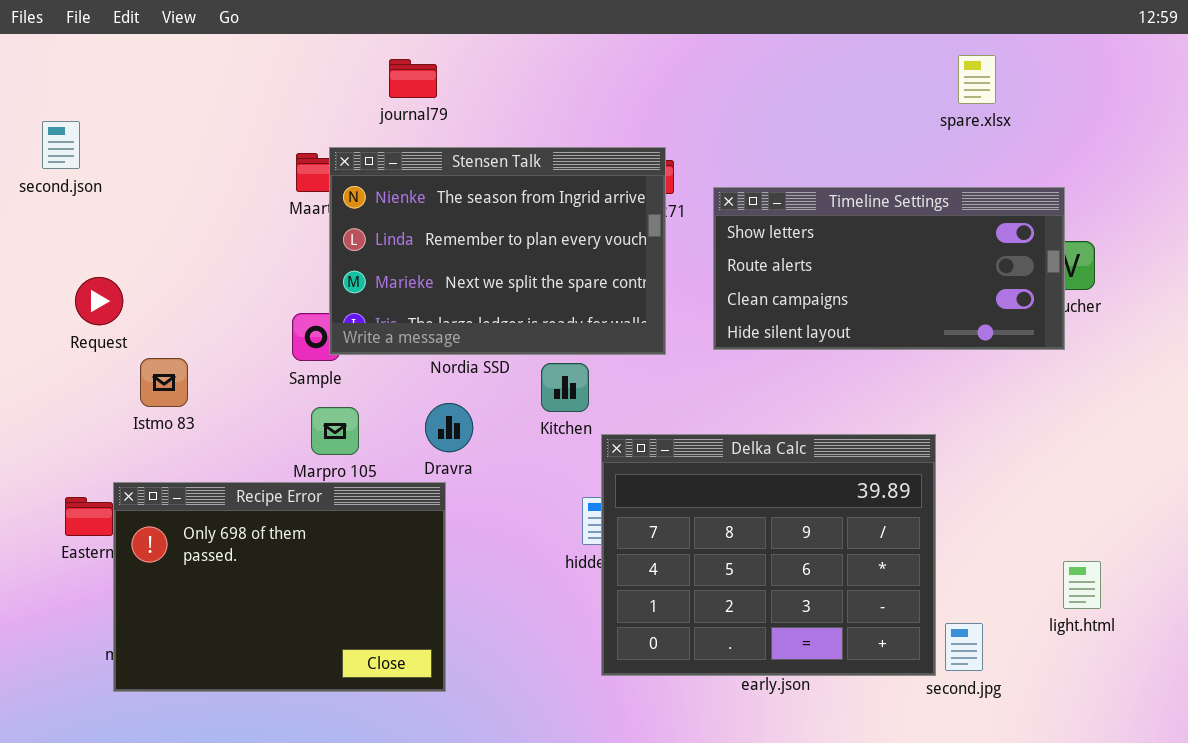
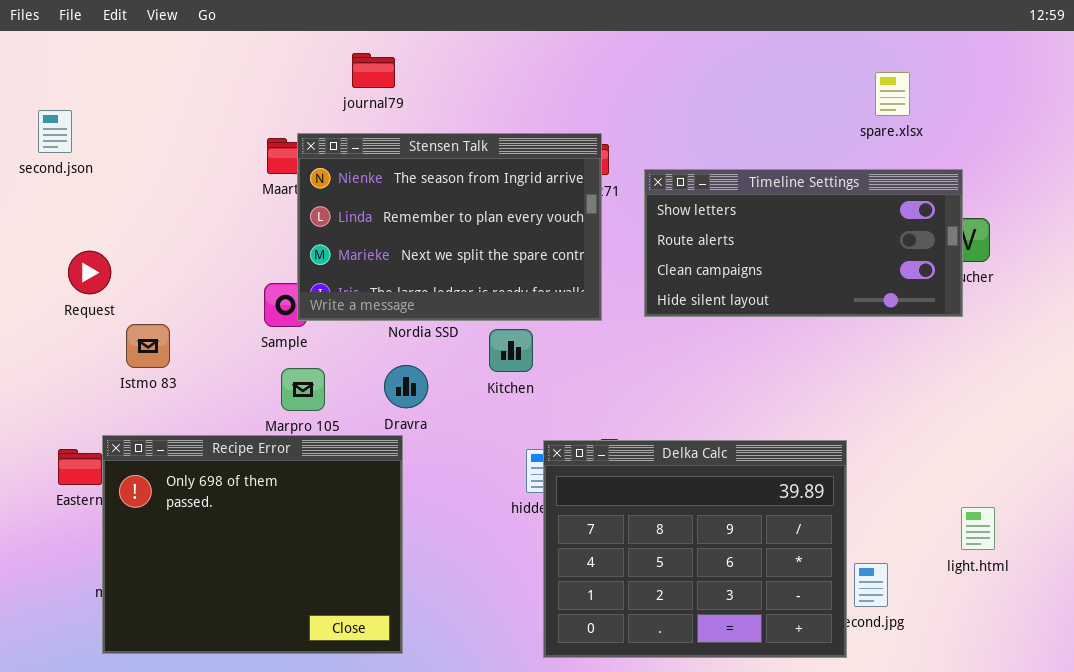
spare.xlsx: [958,55,996,104] -> [875,72,910,116], moved
Delka Calc: [601,434,936,676] -> [543,440,847,658], moved
Recipe Error: [113,482,446,692] -> [102,435,403,654], resized

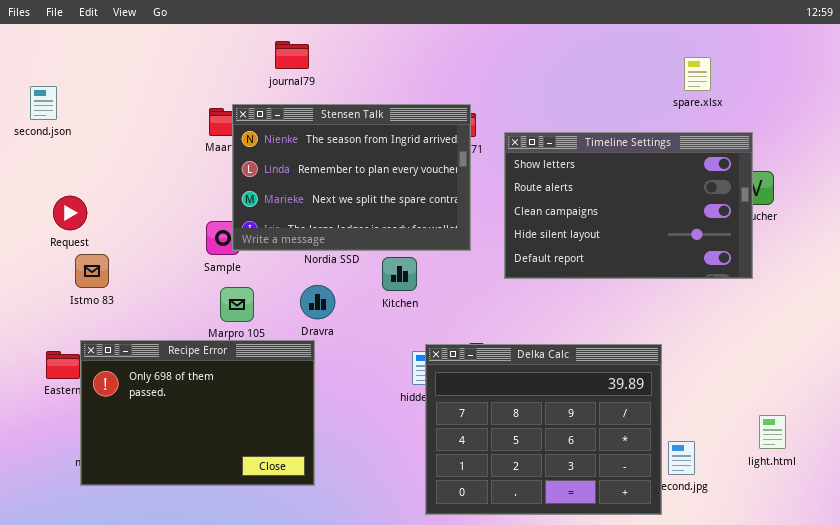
Timeline Settings: [644,169,963,317] -> [504,132,753,279], resized
Istmo 83: [126,324,170,368] -> [75,254,109,288], moved
Recipe Error: [102,435,403,654] -> [80,340,315,486], resized
light.html: [961,507,995,550] -> [759,415,786,449], moved

